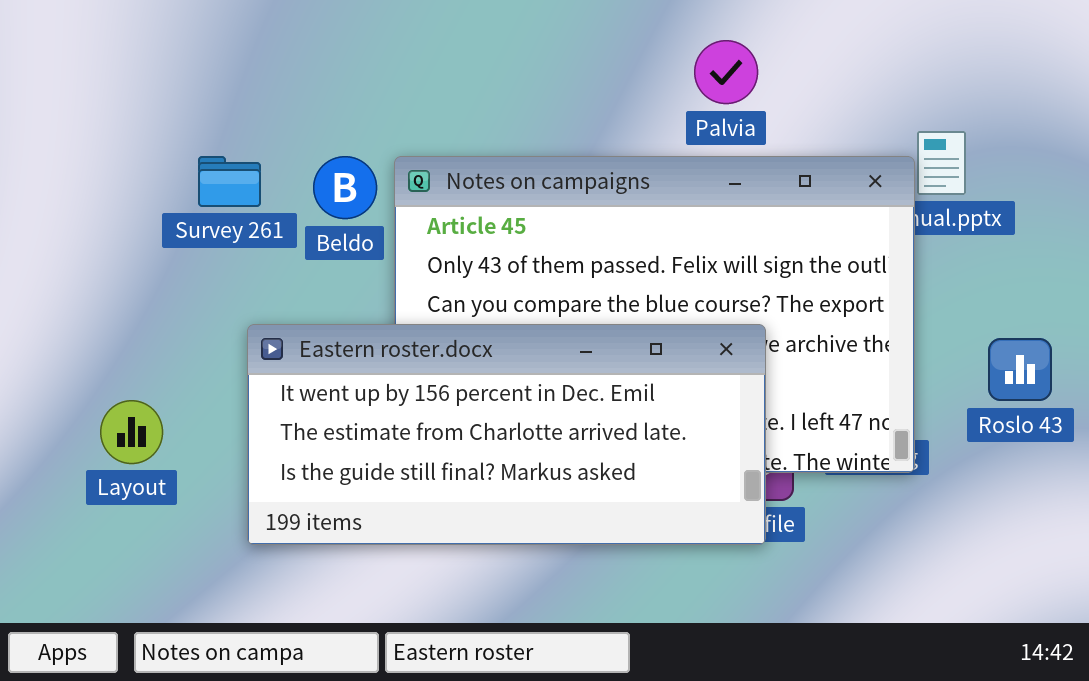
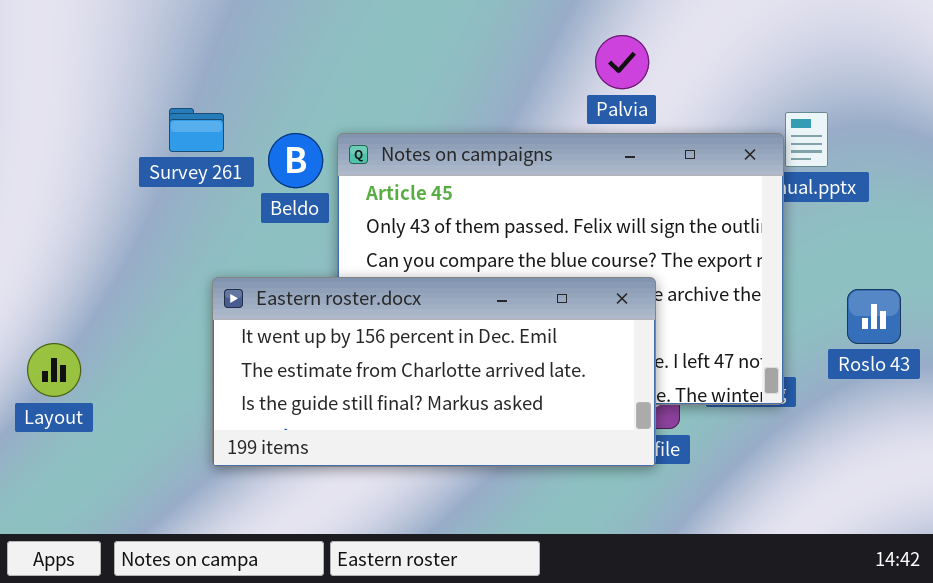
Survey 261: [198,156,261,207] -> [169,108,224,152], moved
Layout: [100,400,163,464] -> [27,343,81,397], moved

